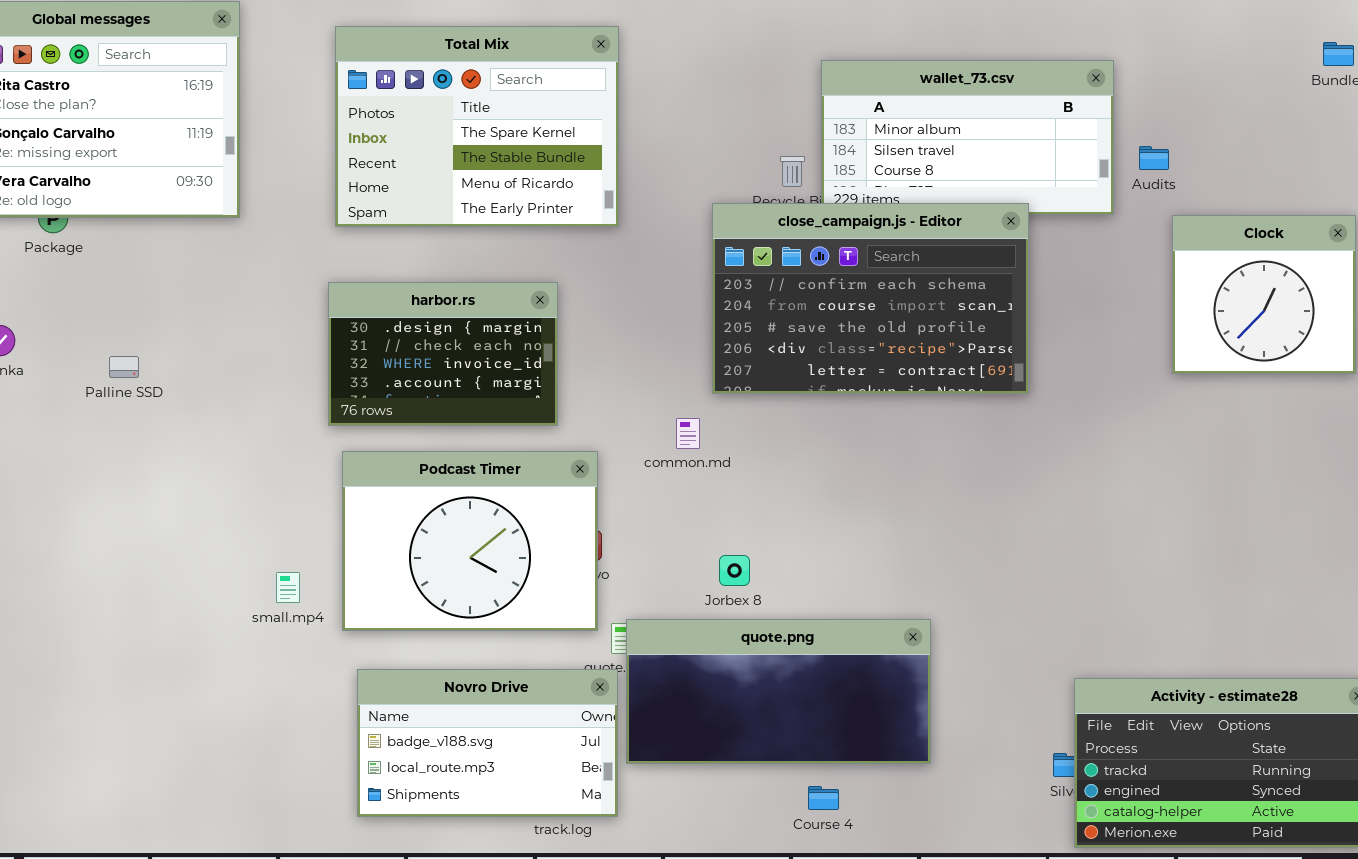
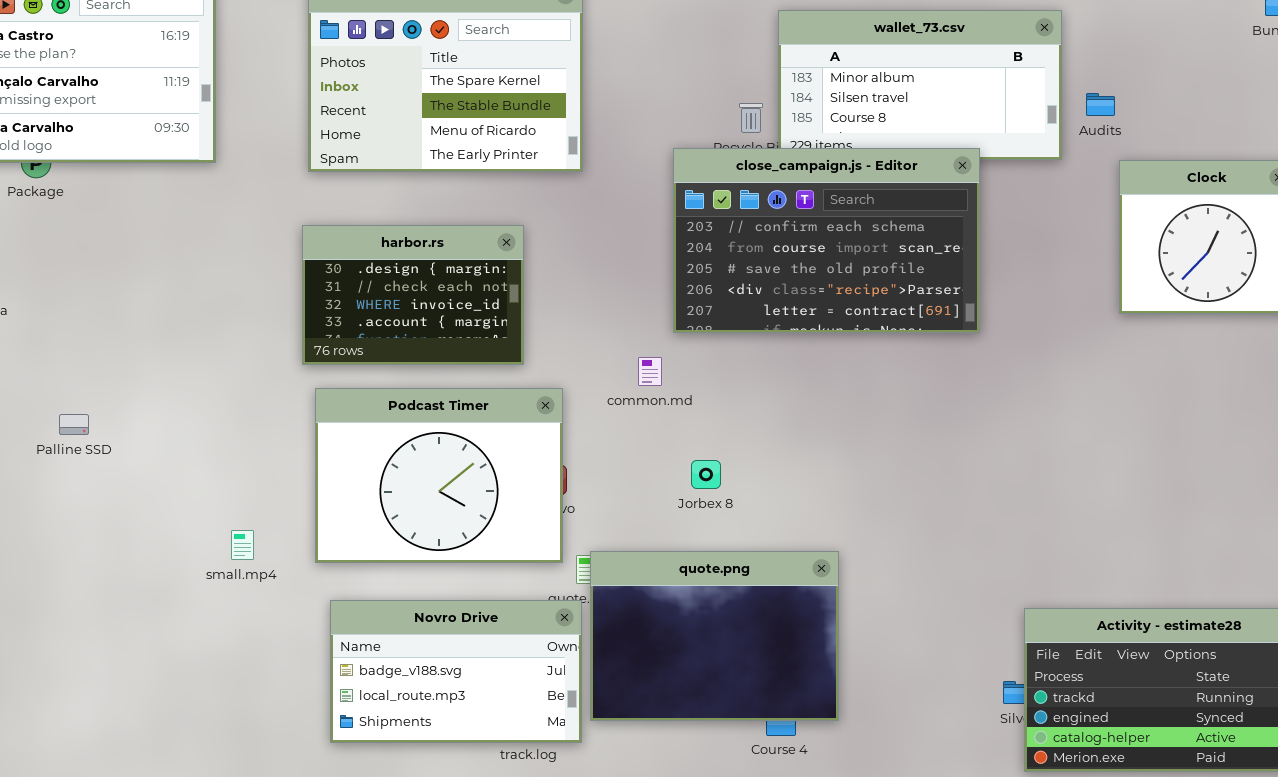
Palline SSD: [109,356,139,378] -> [59,414,89,435], moved
Jorbex 8: [719,555,750,586] -> [691,460,721,489], moved
small.mp4: [276,572,300,603] -> [231,530,254,560], moved
quote.png: [626,619,931,764] -> [590,551,839,721], resized

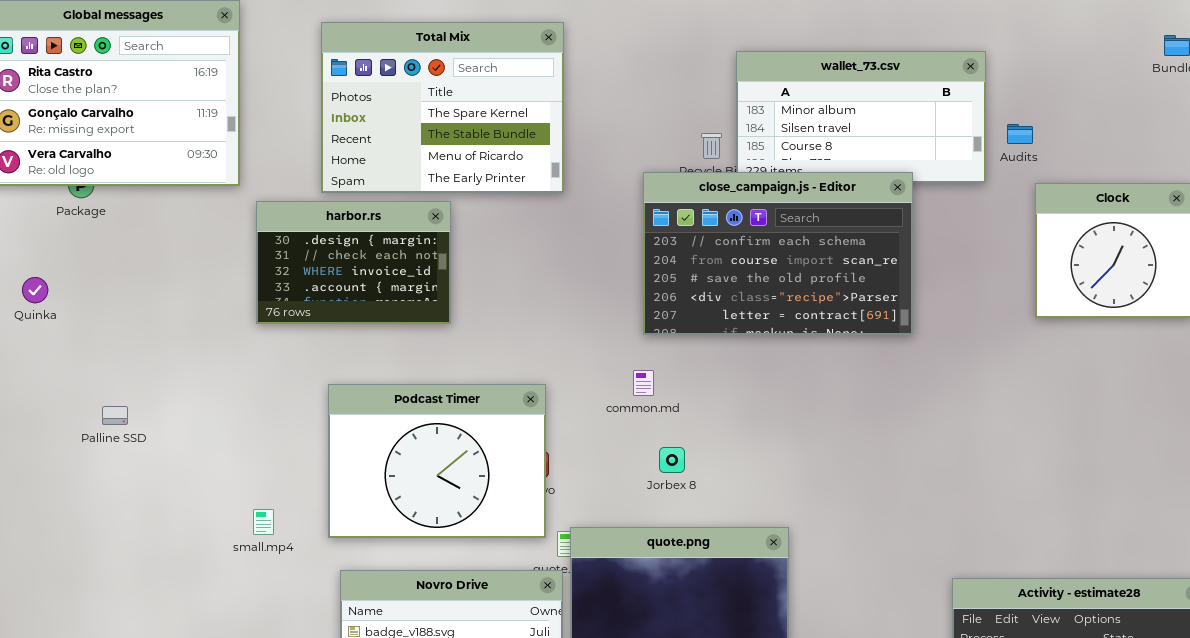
harbor.rs: [302,225,524,365] -> [256,201,451,324], moved
common.md: [638,357,662,386] -> [633,370,654,396], moved

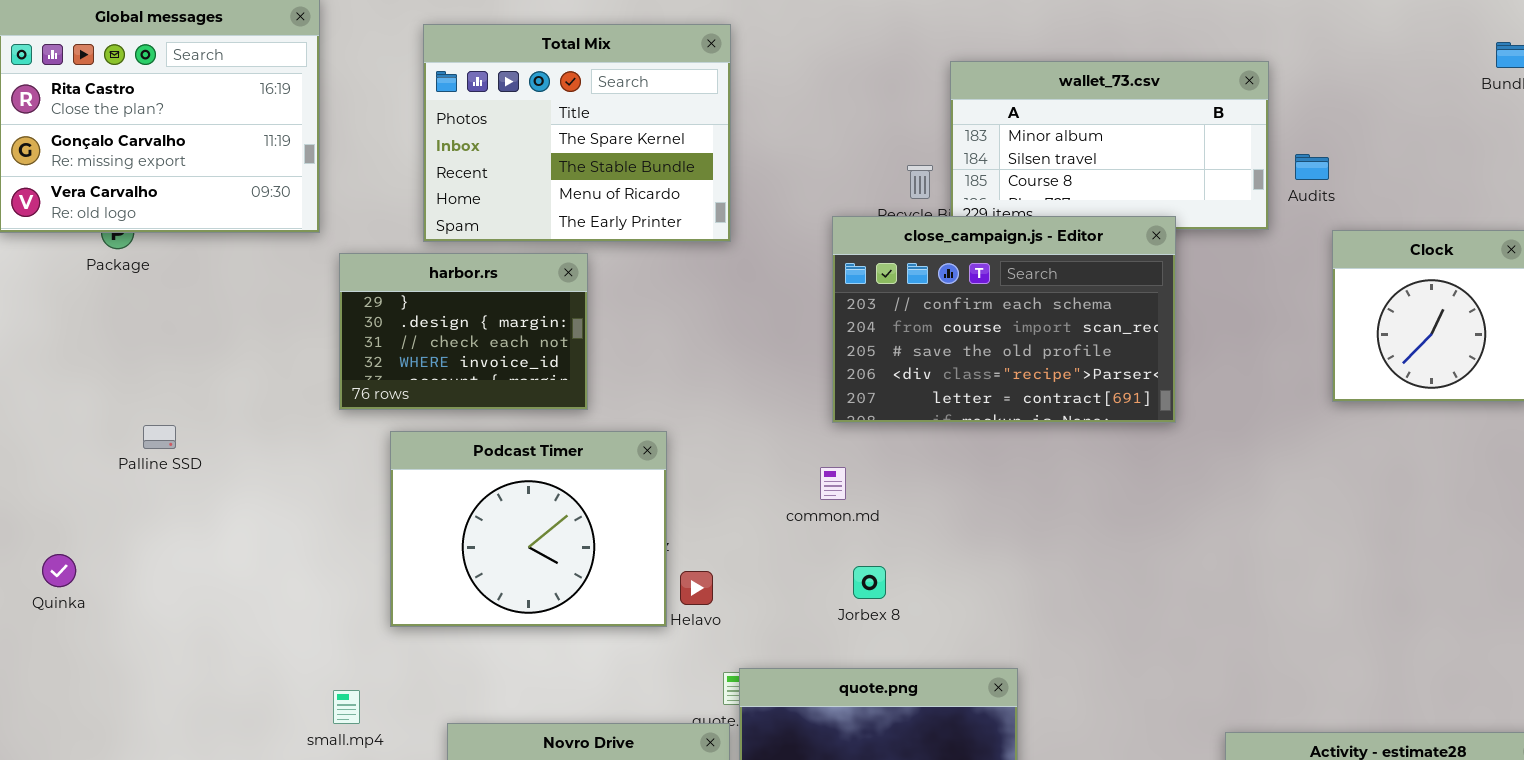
harbor.rs: [256,201,451,324] -> [339,253,588,410], scrolled up 1 row
Quinka: [22,277,48,303] -> [42,554,76,587], moved
Podcast Timer: [328,384,546,538] -> [390,431,667,627], moved
Palline SSD: [102,406,128,425] -> [143,425,176,449], moved
small.mp4: [253,509,274,535] -> [333,690,360,724], moved

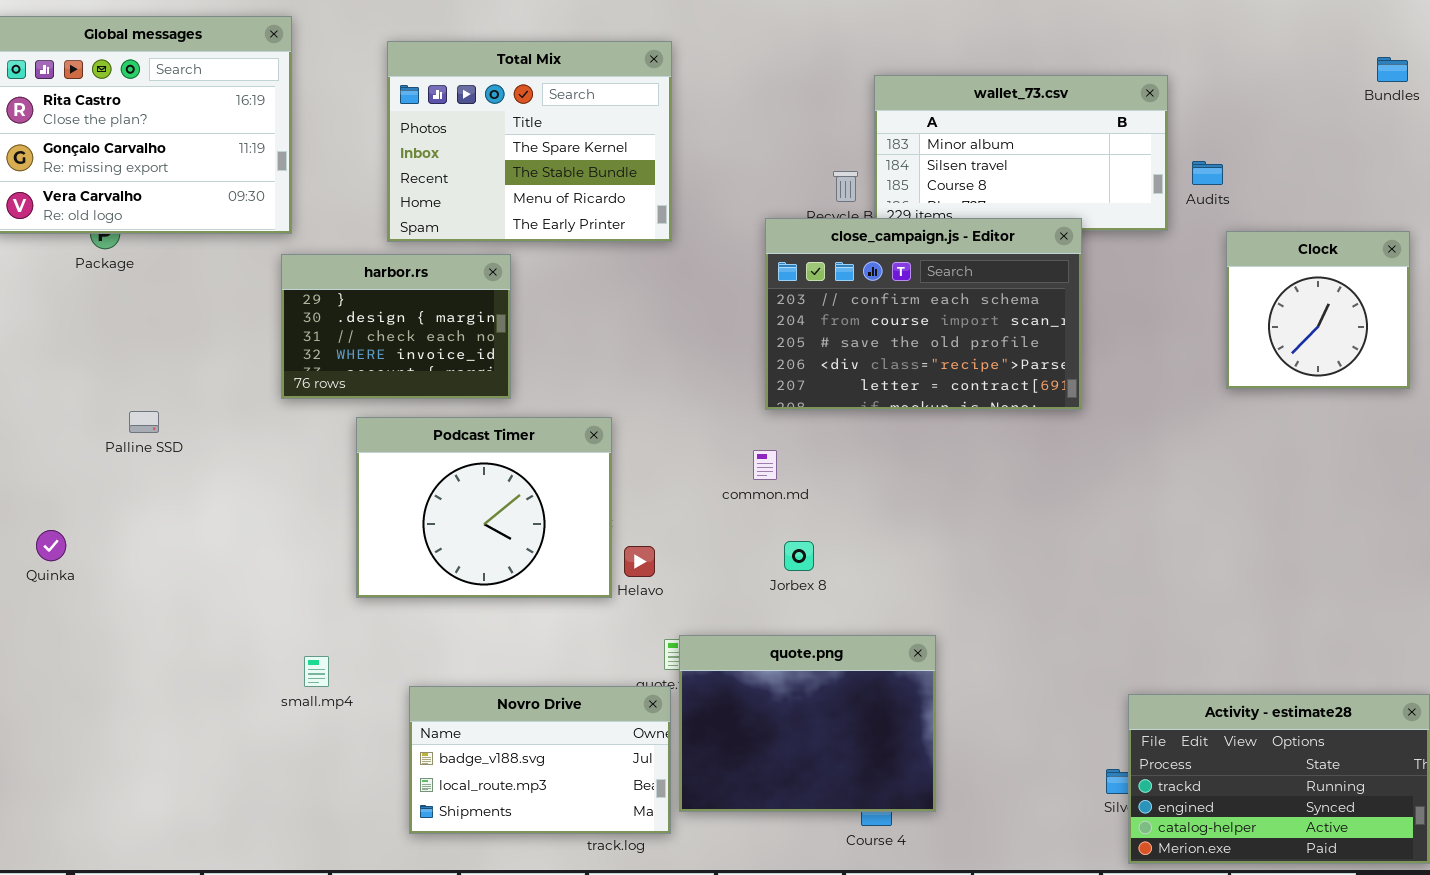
harbor.rs: [339,253,588,410] -> [281,254,511,399], moved

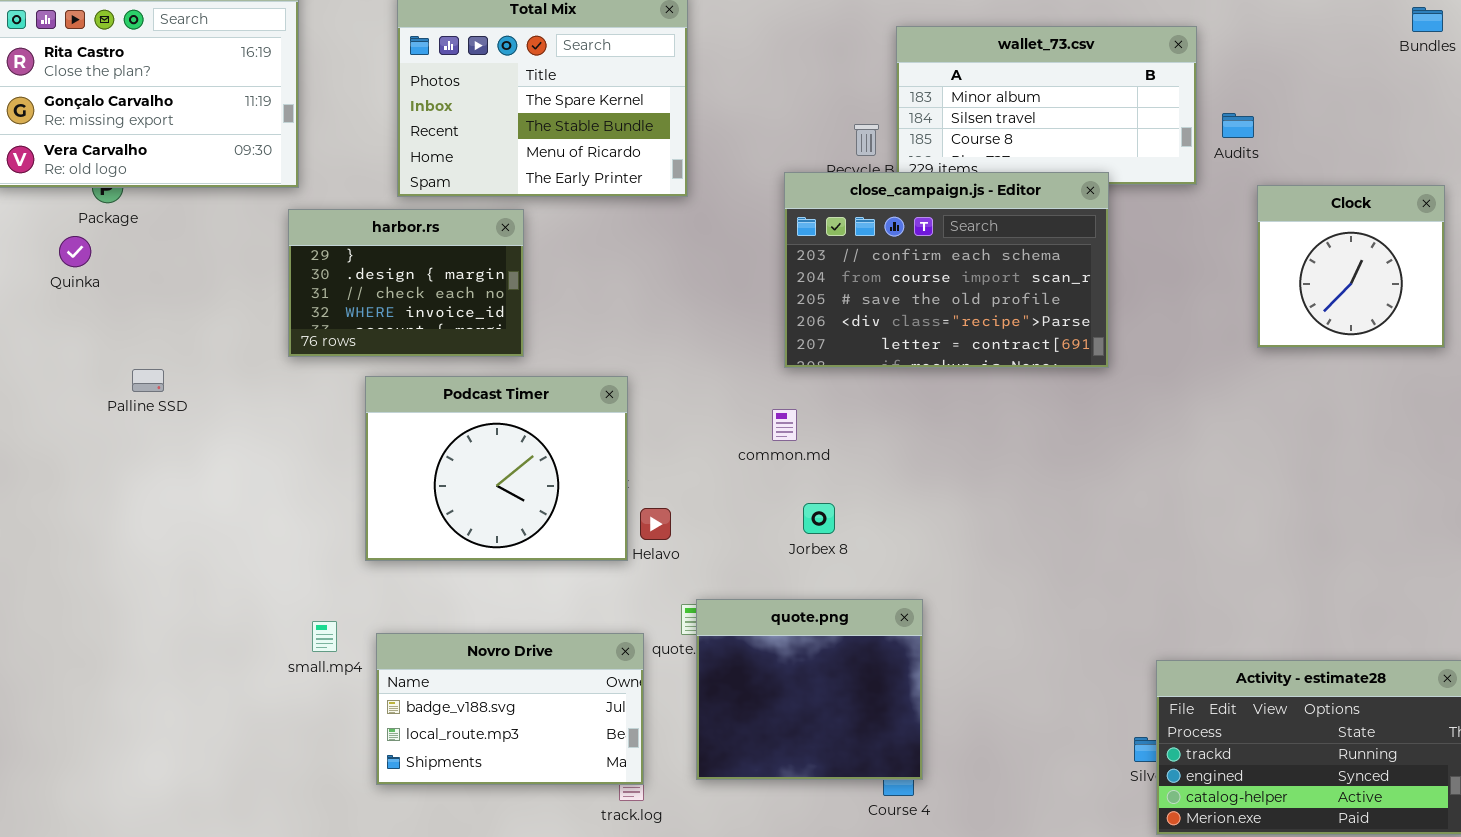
Quinka: [36,530,66,561] -> [59,236,91,267], moved
quote.png: [679,635,936,812] -> [696,599,923,780], resized
Novro Drive: [409,686,671,834] -> [376,633,644,785], moved

